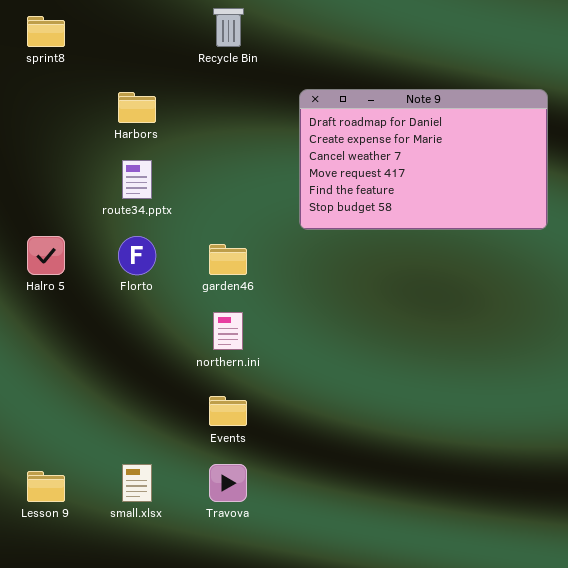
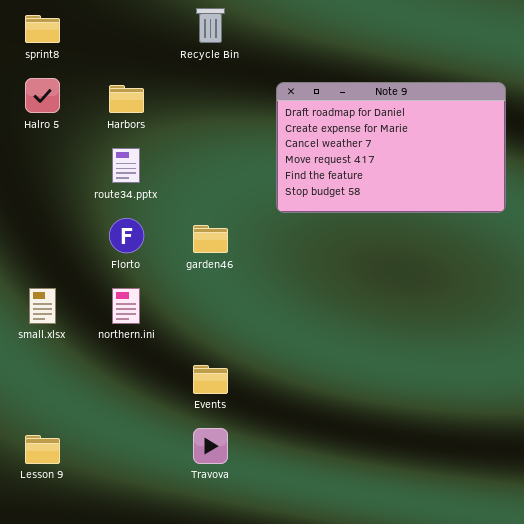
Halro 5: [27,236,65,275] -> [25,78,60,113], moved
northern.ini: [213,312,243,350] -> [112,288,140,324], moved
small.xlsx: [122,464,152,502] -> [29,288,56,324], moved

